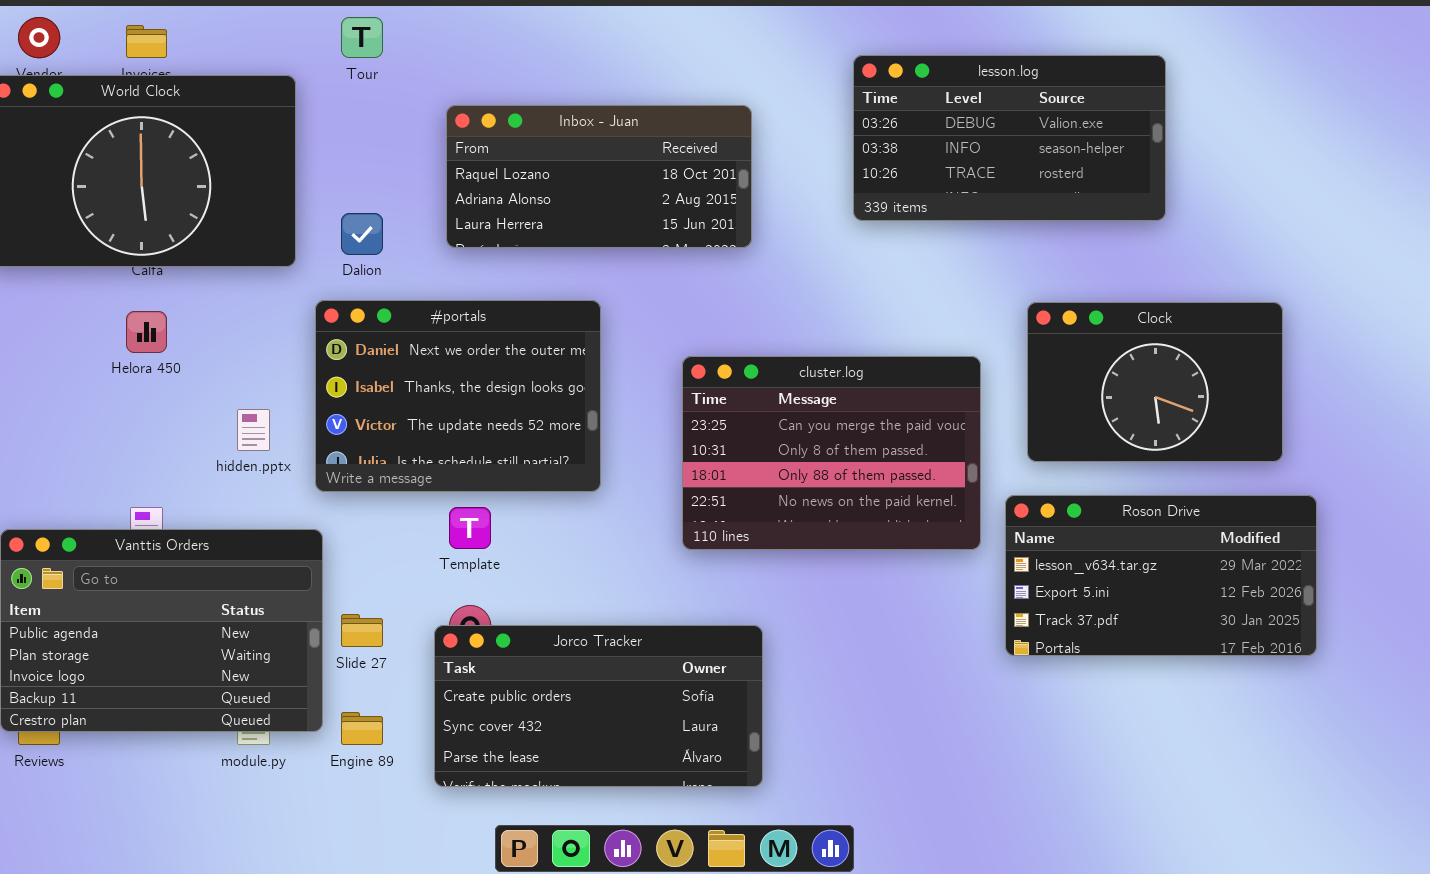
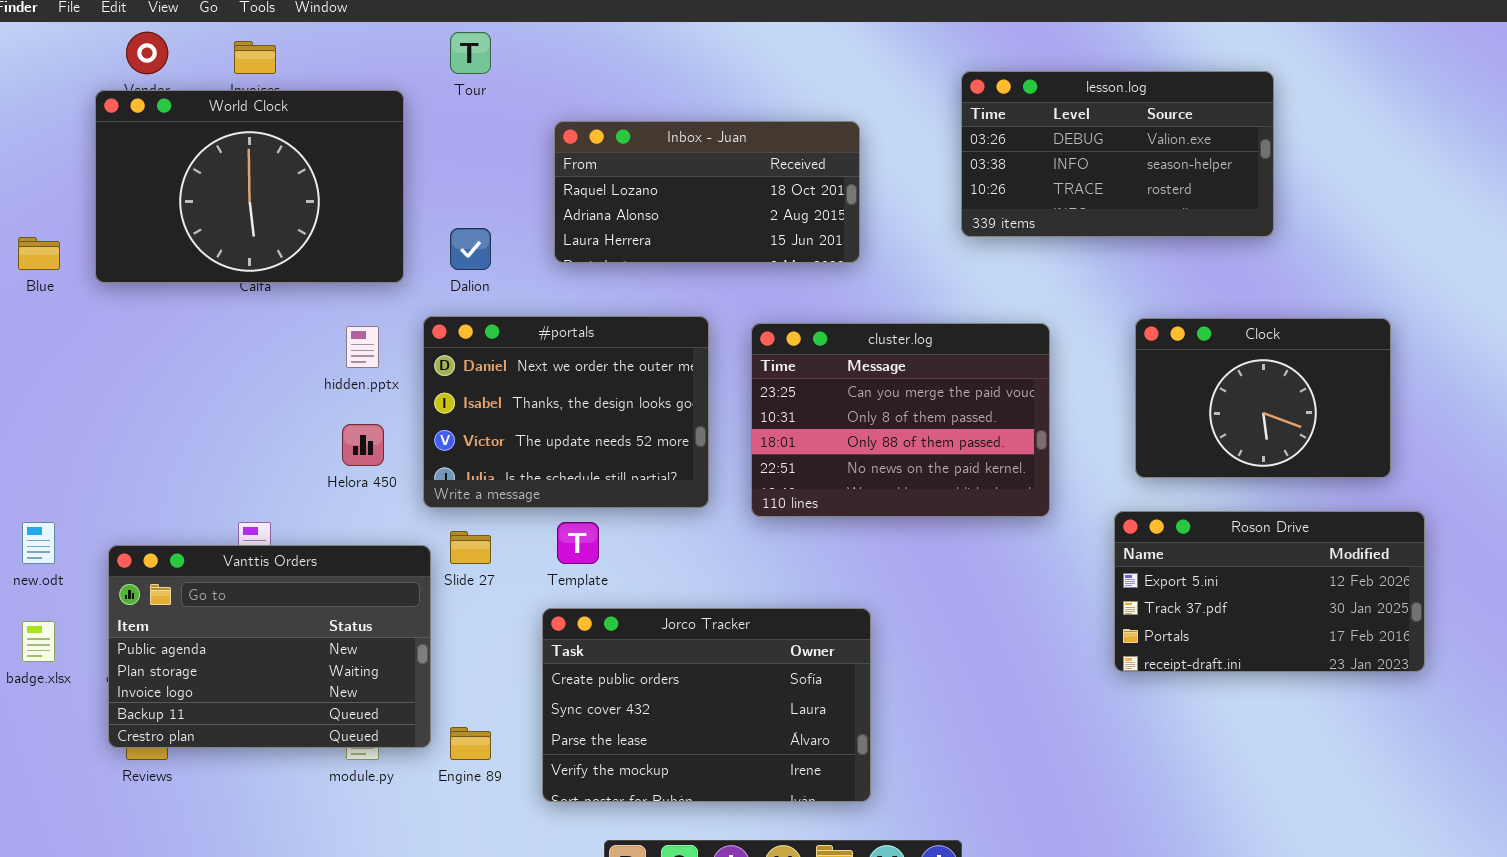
Helora 450: [126,311,167,353] -> [342,424,384,466], moved
cluster.log: [682,356,981,550] -> [751,323,1050,517], moved
hidden.pptx: [237,409,270,451] -> [346,326,379,368], moved
Roson Drive: [1005,495,1317,656] -> [1114,511,1425,672], scrolled down 1 row
Slide 27: [341,614,383,647] -> [450,531,491,564], moved
Jorco Tracker: [434,625,763,787] -> [542,608,871,802], resized

